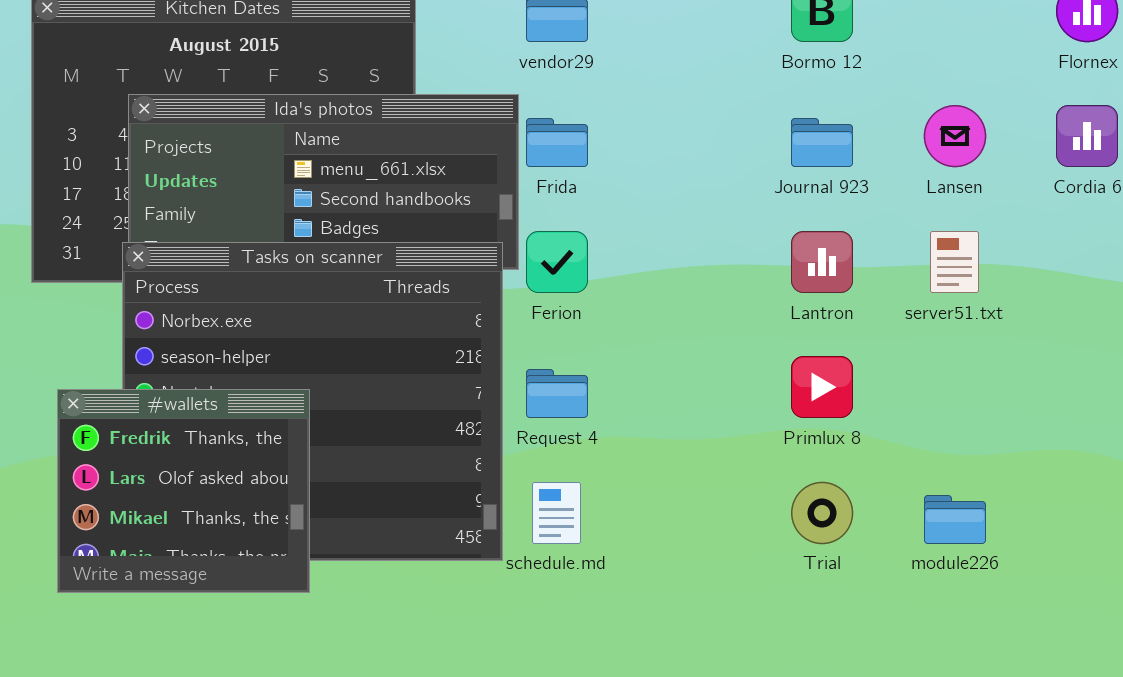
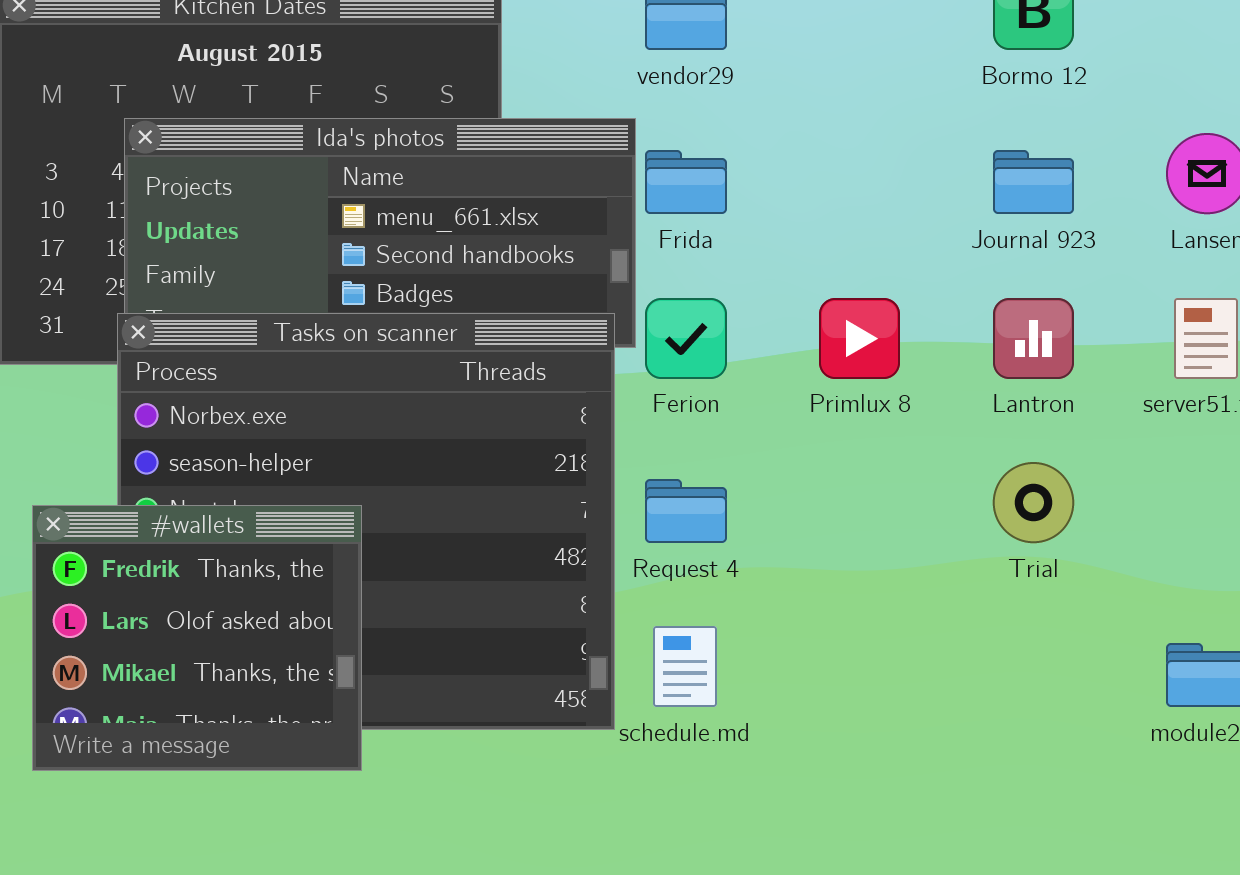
Primlux 8: [791,356,853,418] -> [819,298,900,379], moved
Trial: [791,482,853,544] -> [993,462,1074,543], moved

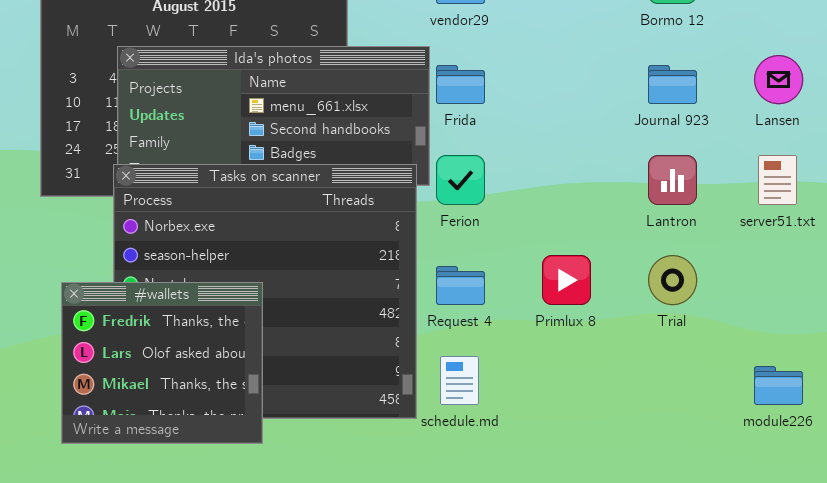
Primlux 8: [819,298,900,379] -> [542,255,591,305], moved

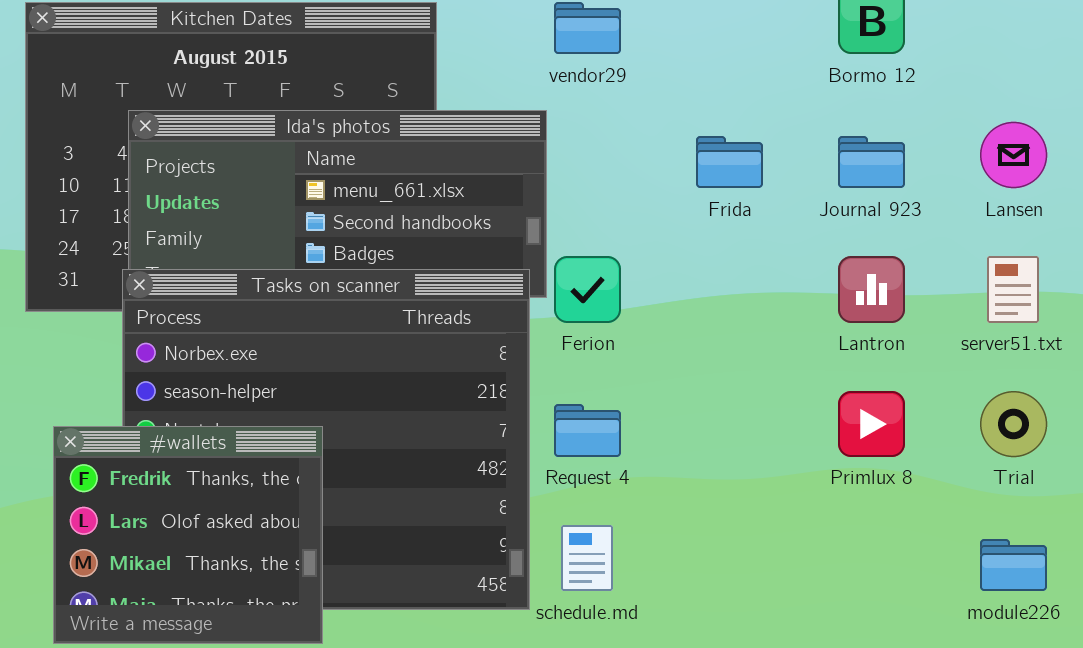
Frida: [436,65,485,104] -> [696,136,763,188], moved
Primlux 8: [542,255,591,305] -> [838,391,905,457], moved
Trial: [648,255,697,305] -> [980,391,1047,457], moved

